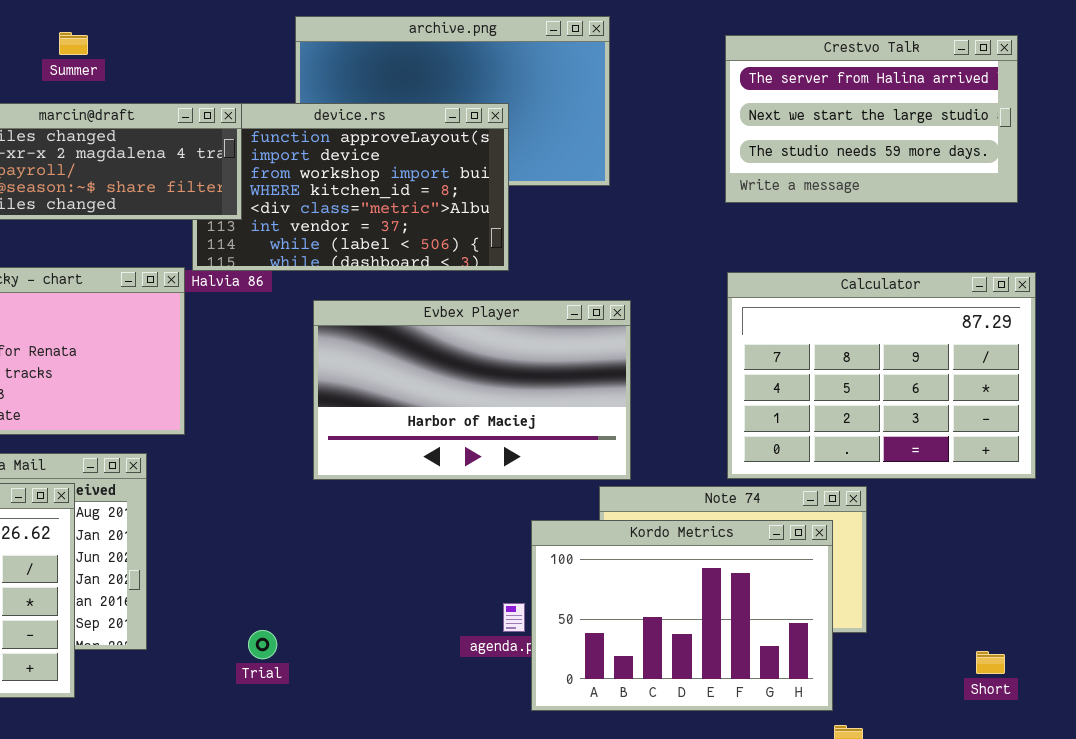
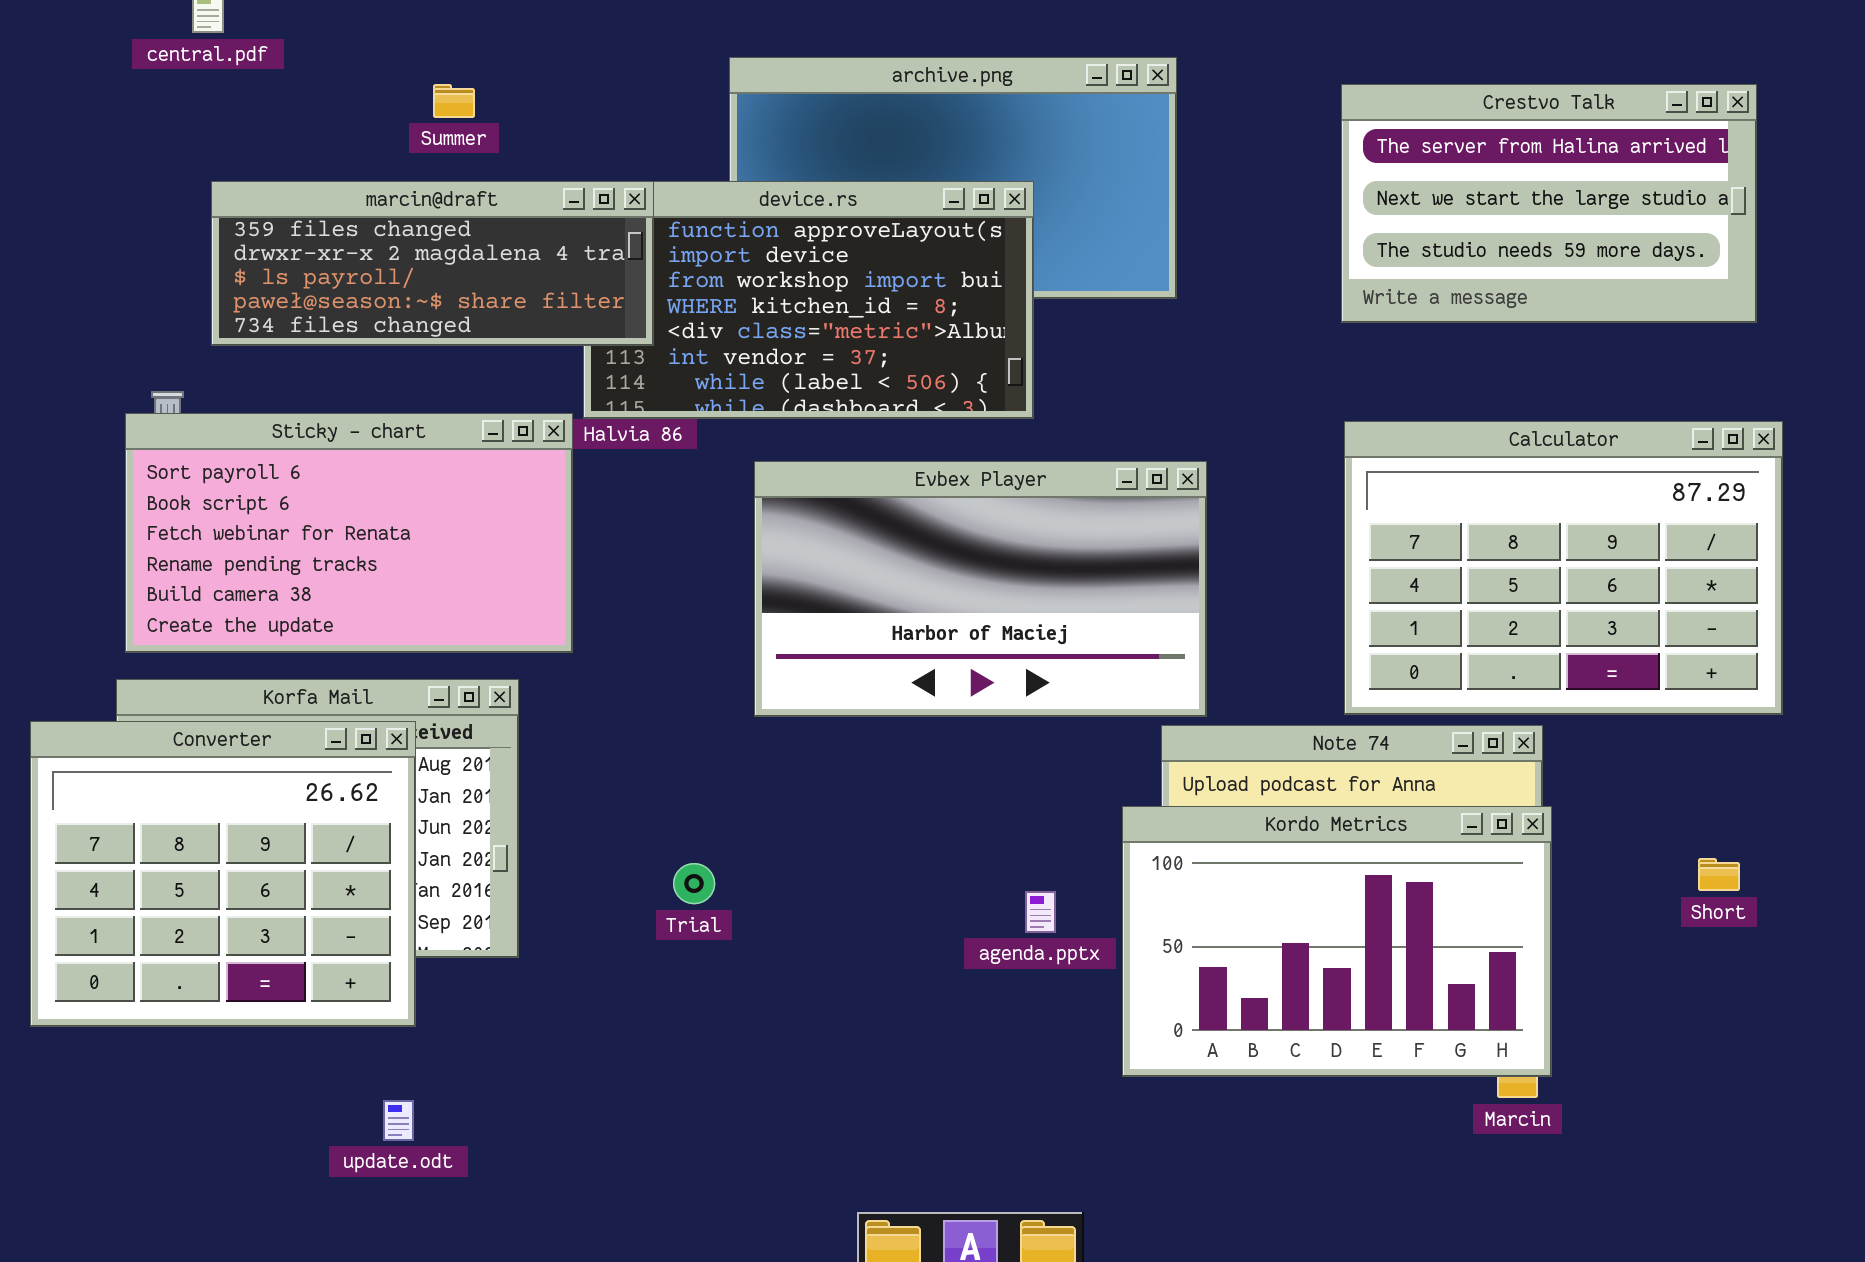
Summer: [59,32,88,55] -> [433,84,475,118], moved
Kordo Metrics: [531,520,833,711] -> [1122,806,1552,1077], moved
Trial: [248,630,277,659] -> [673,863,715,904], moved
Short: [976,651,1005,674] -> [1698,858,1740,891], moved

